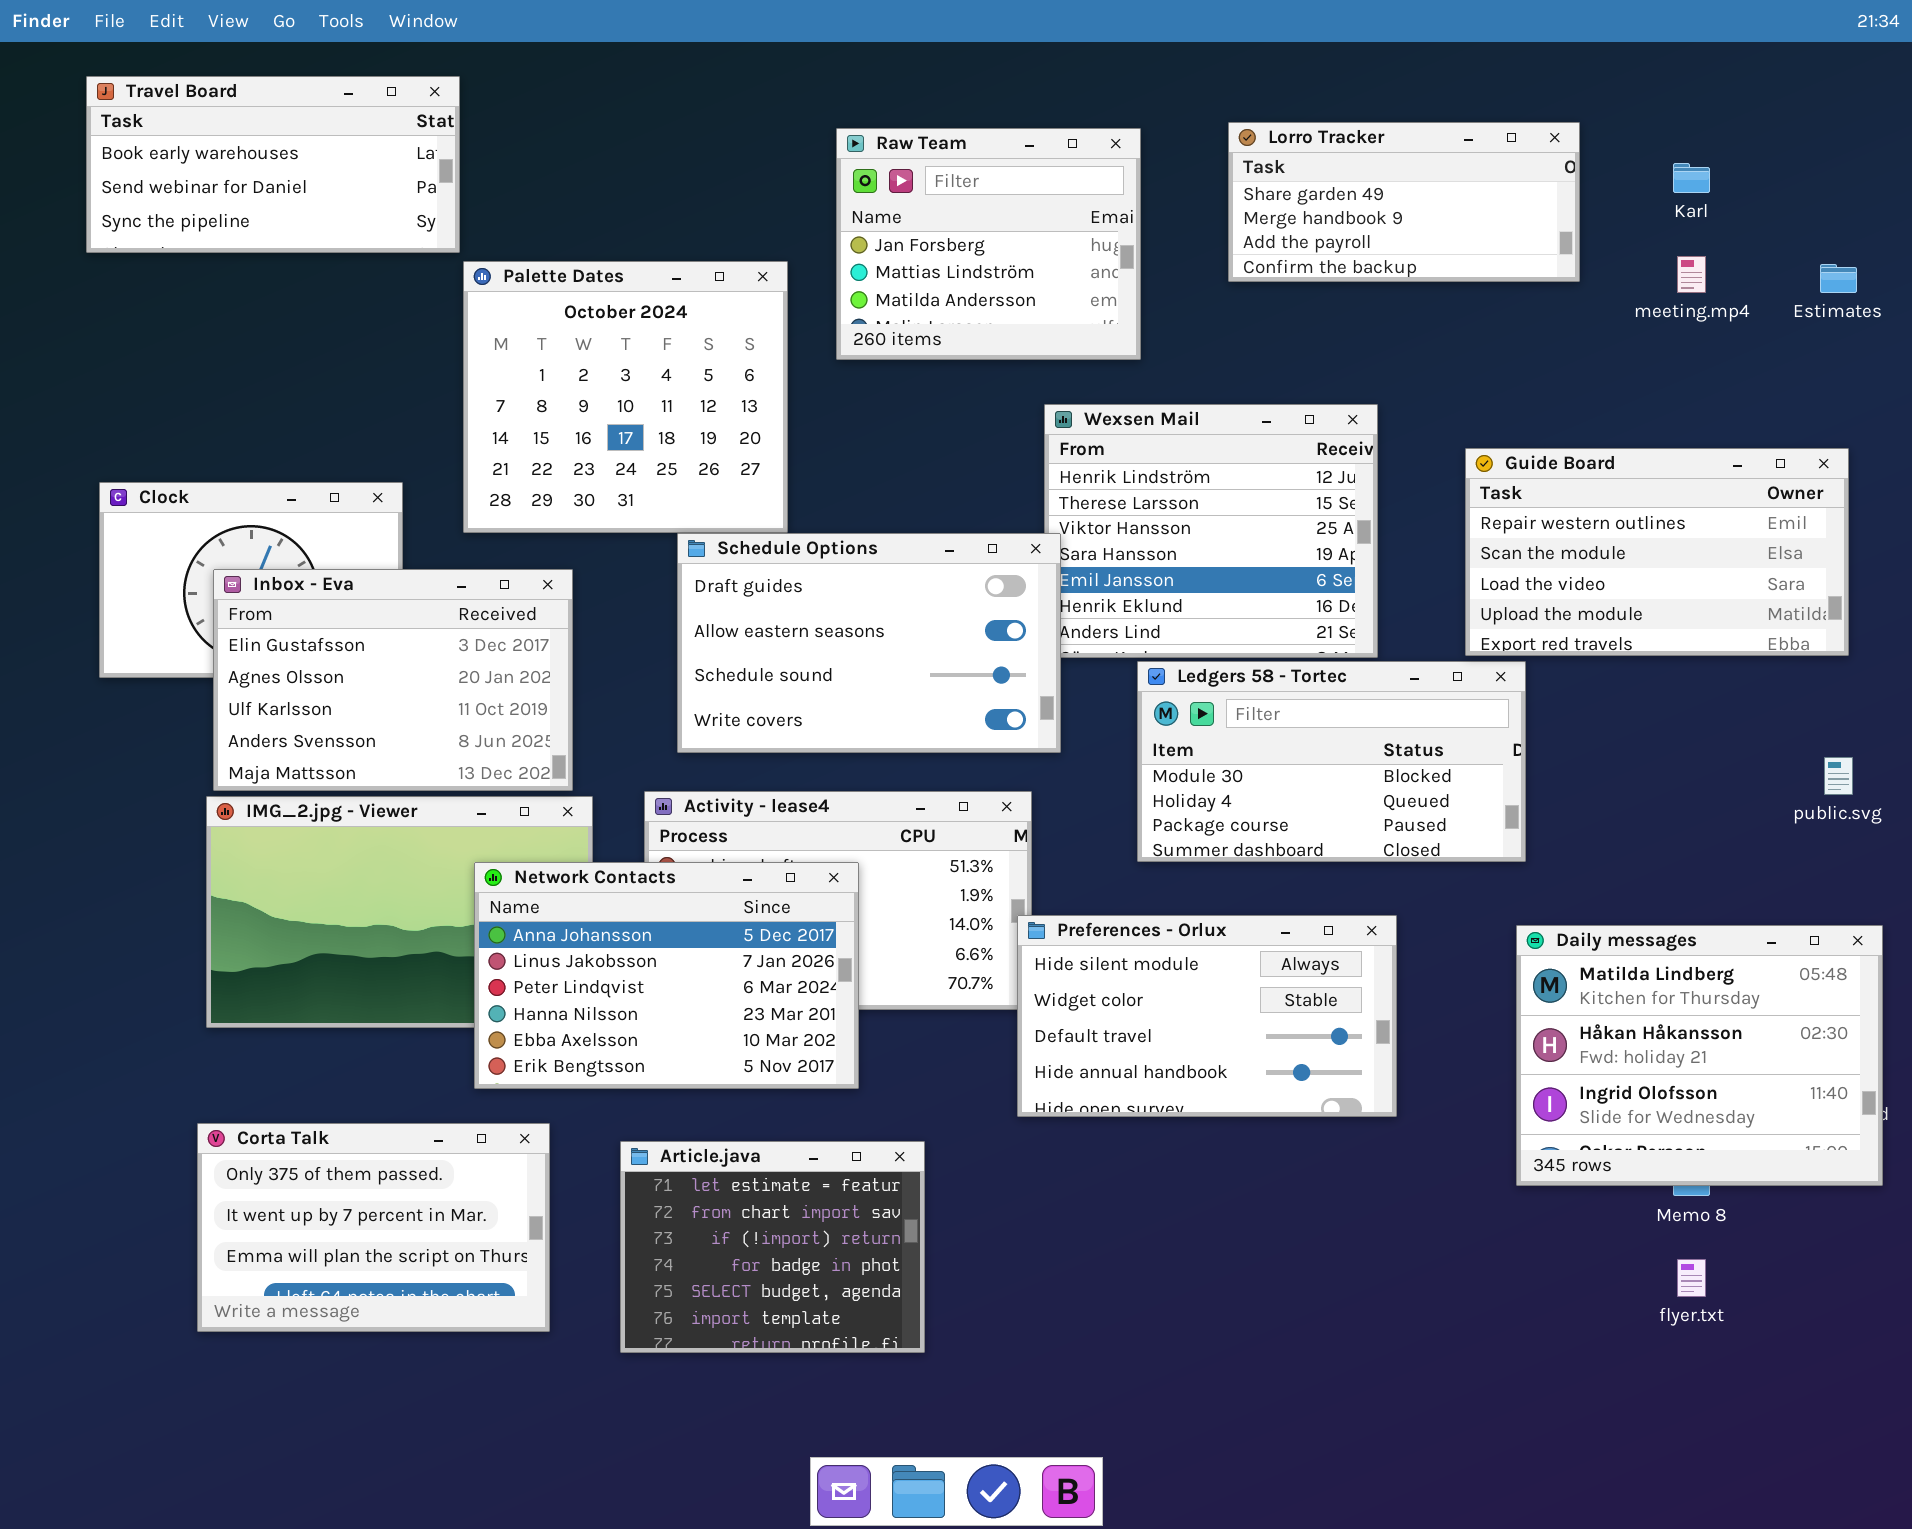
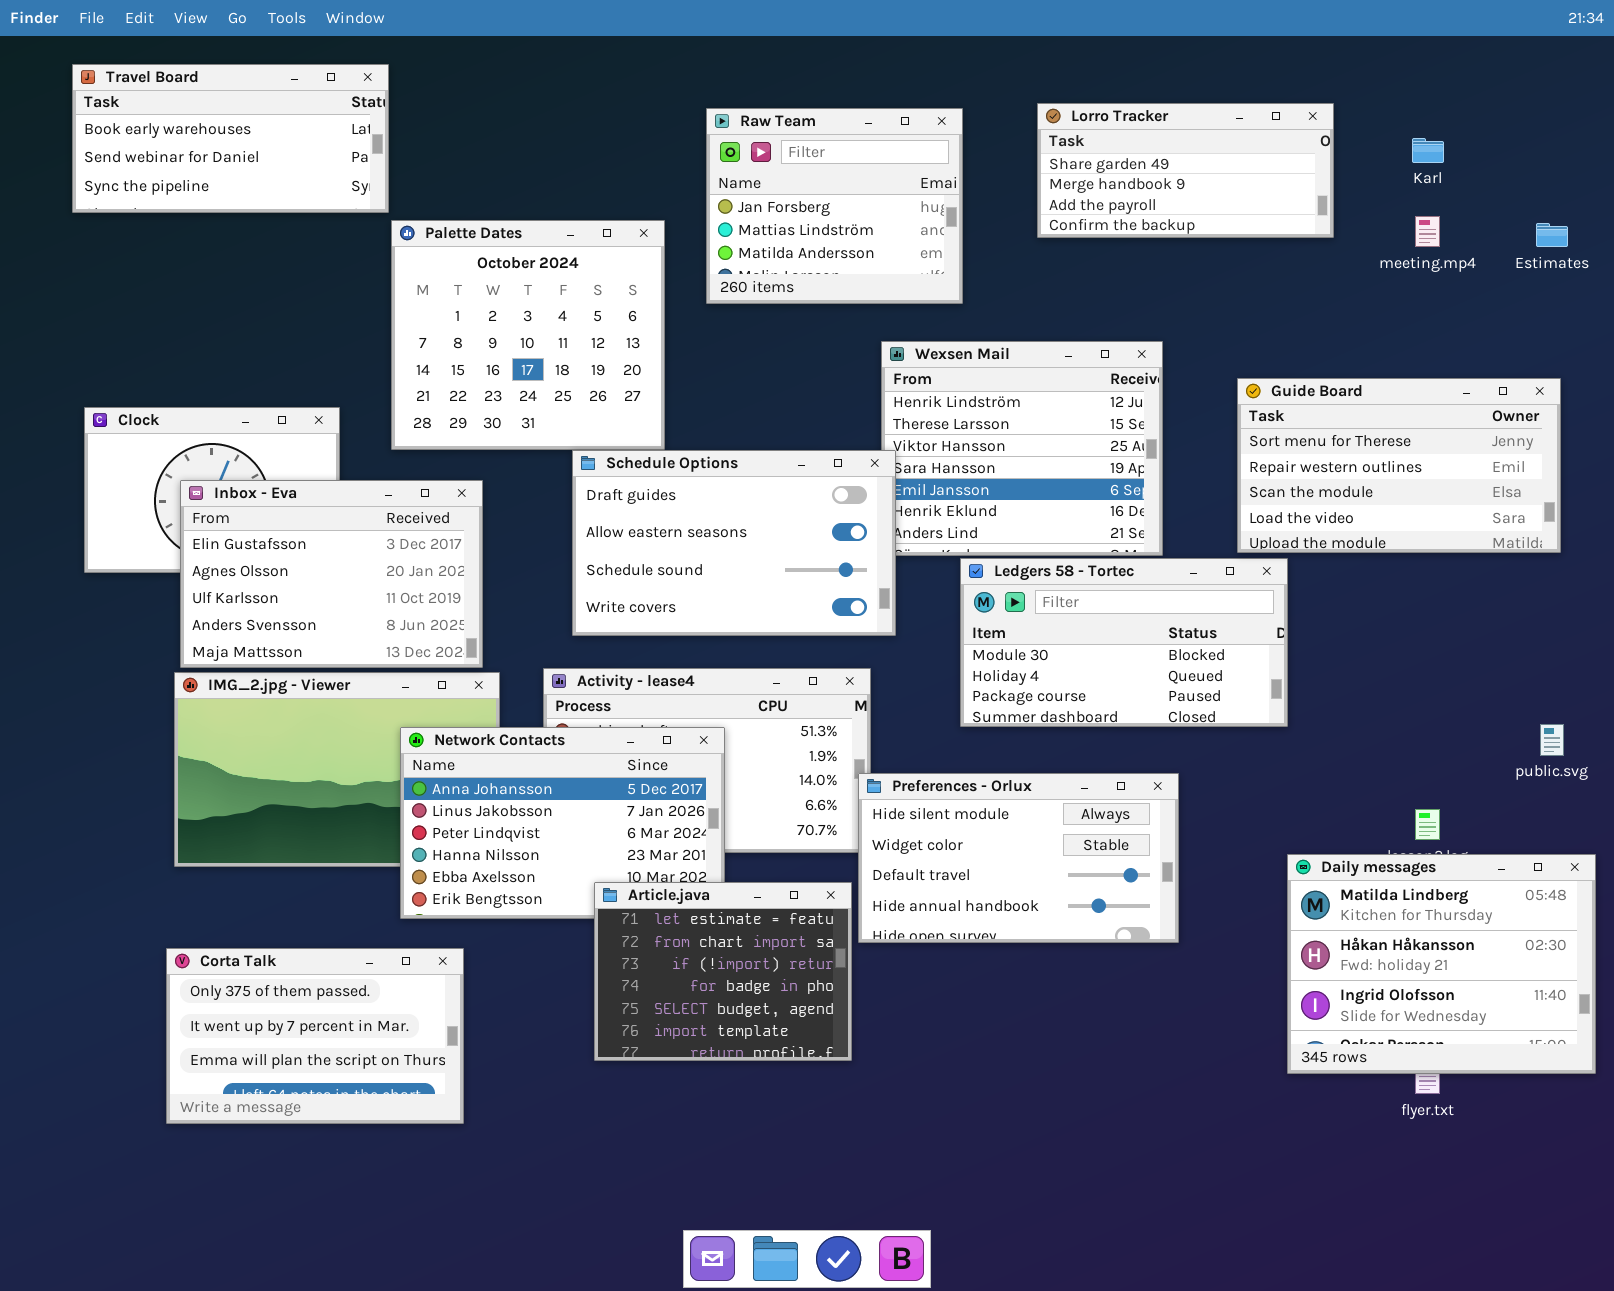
Guide Board: [1465,448,1849,656] -> [1237,378,1561,553], scrolled up 1 row
public.svg: [1824,757,1853,795] -> [1540,724,1564,756], moved
Daily messages: [1516,925,1883,1186] -> [1287,854,1596,1074], moved
Article.java: [620,1141,925,1353] -> [594,882,852,1061], moved

